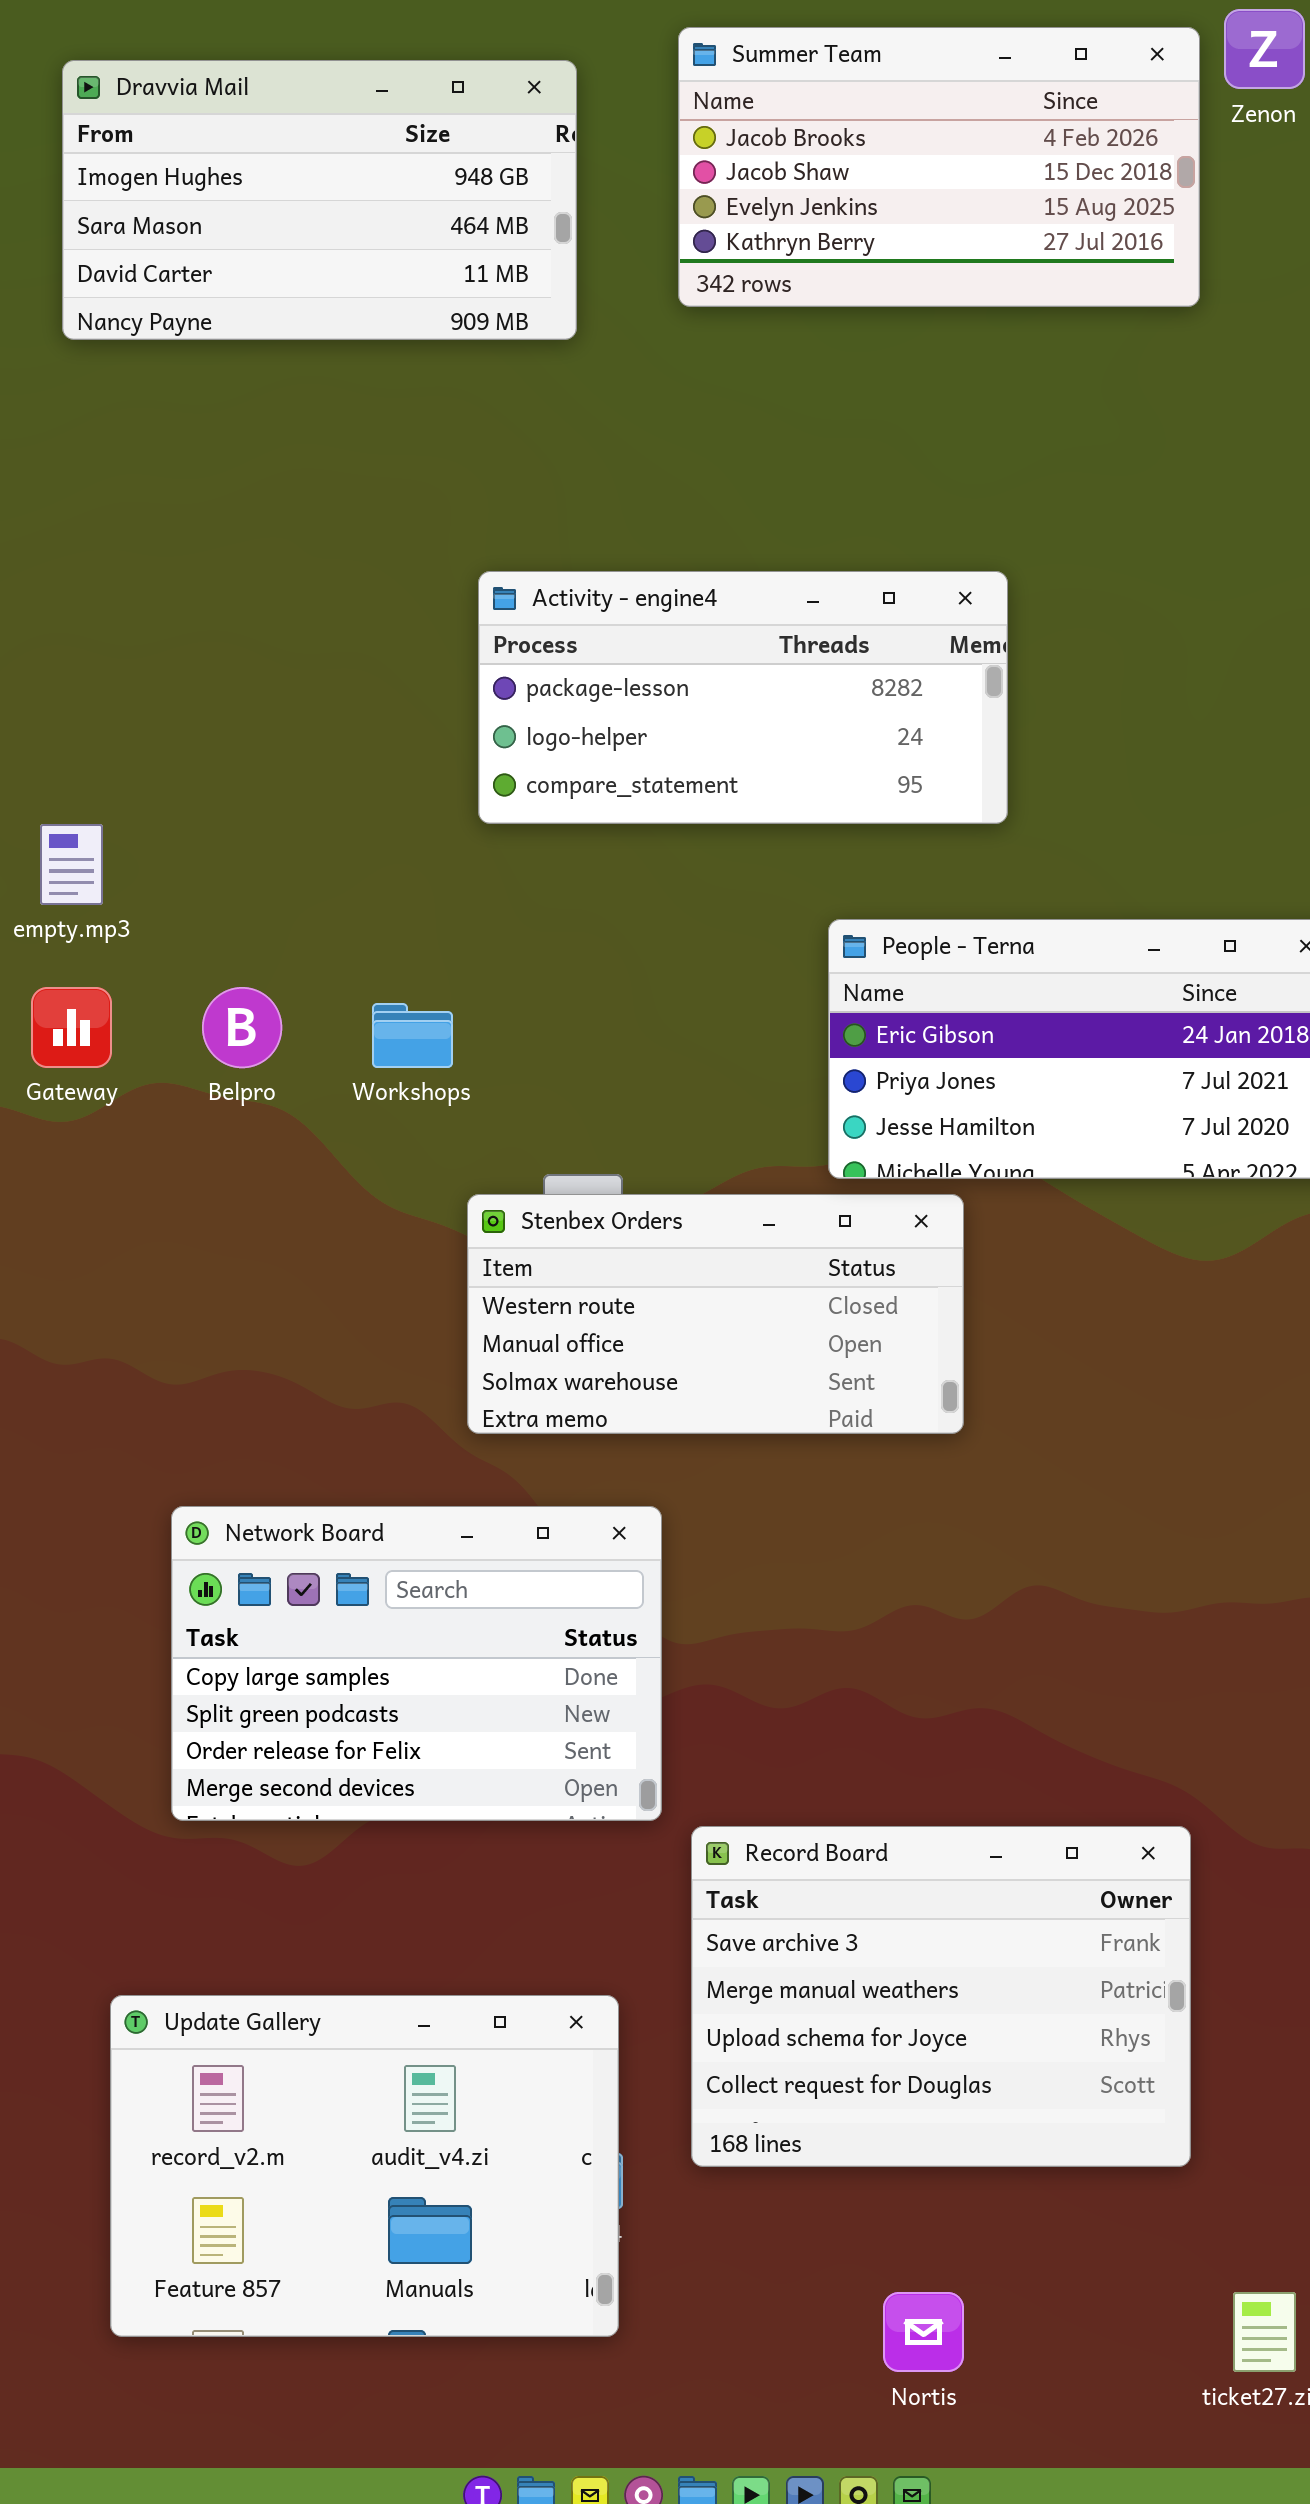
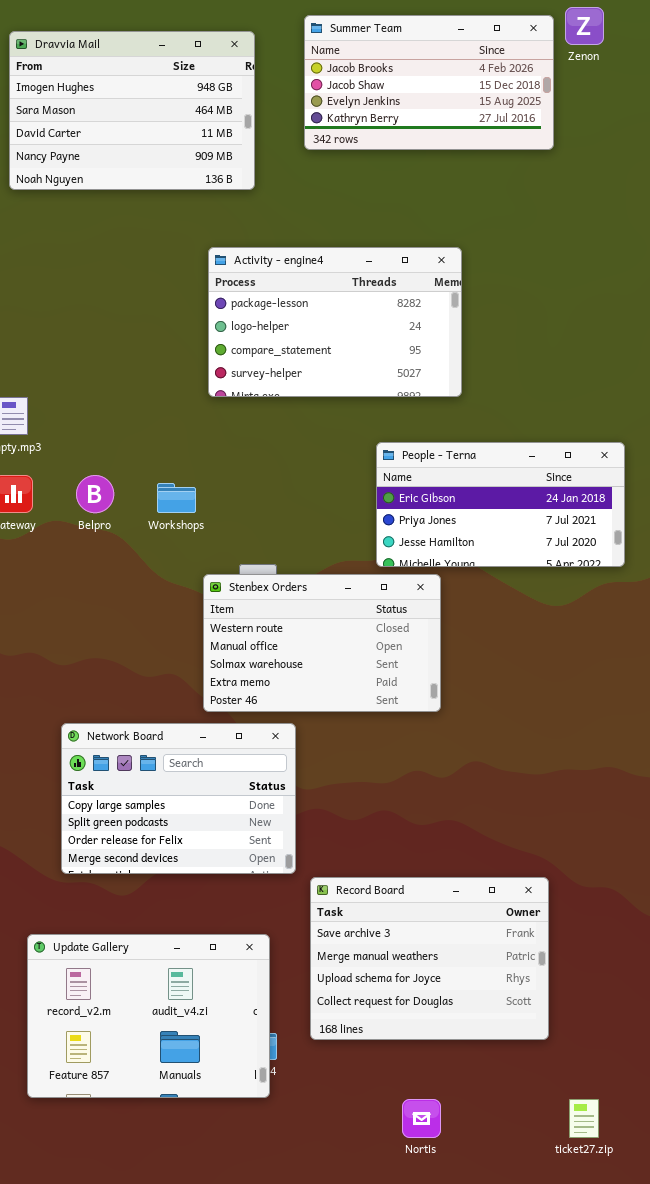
Dravvia Mail: [62,60,577,340] -> [9,31,255,190], resized
Activity - engine4: [478,571,1008,824] -> [208,247,462,397], resized
Stenbex Orders: [467,1194,964,1434] -> [203,574,441,712], resized
Update Gallery: [110,1995,619,2337] -> [27,934,270,1098], moved

